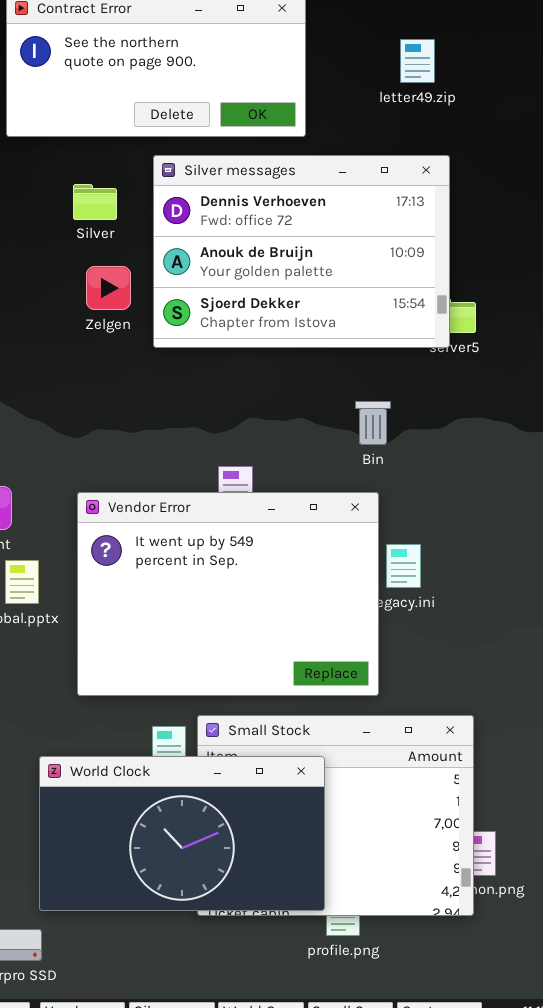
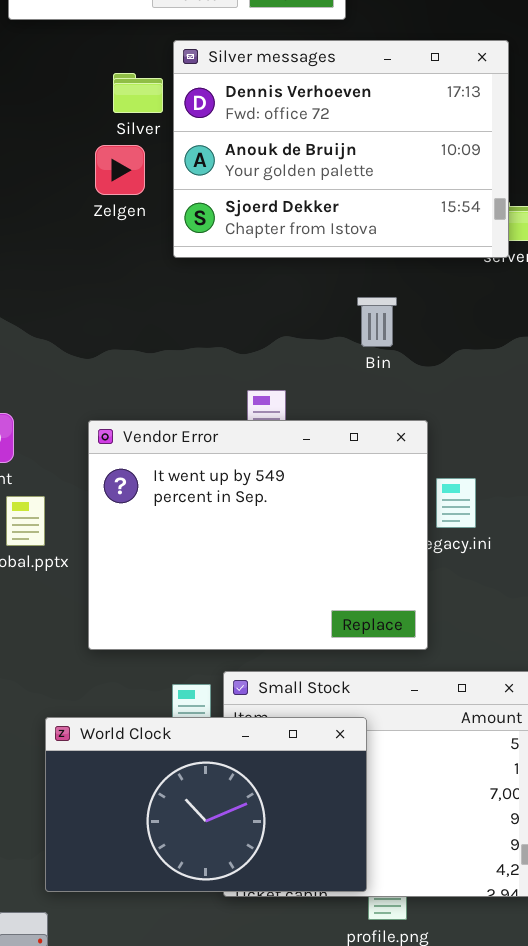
Silver: [73,184,117,220] -> [113,73,163,113], moved
Zelgen: [86,266,131,310] -> [95,145,145,195], moved
Bin: [355,401,391,445] -> [357,297,397,347], moved

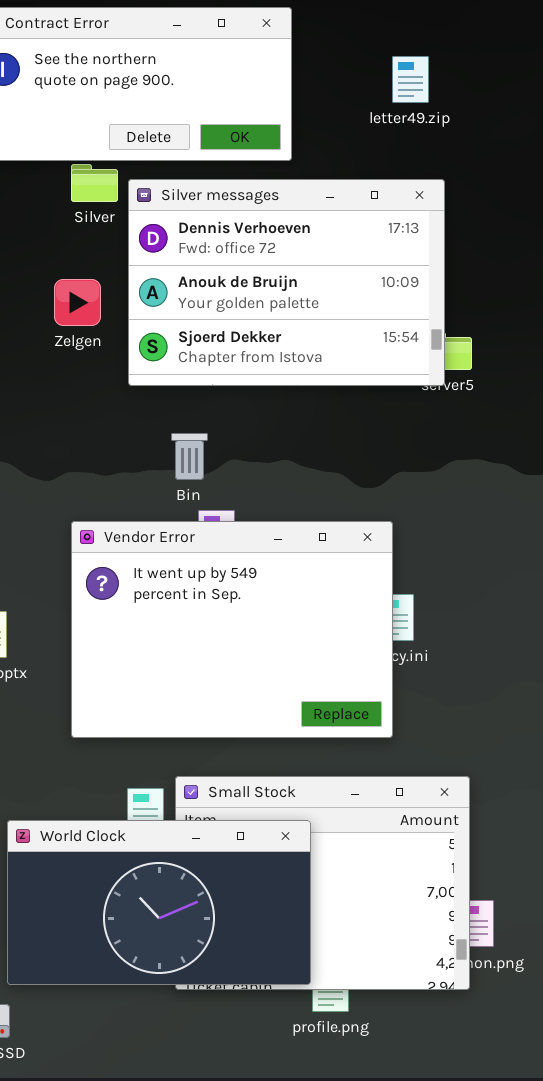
Silver: [113,73,163,113] -> [71,164,118,202], moved
Bin: [357,297,397,347] -> [171,433,208,480], moved
Vendor Error: [88,420,428,650] -> [71,521,393,738], moved

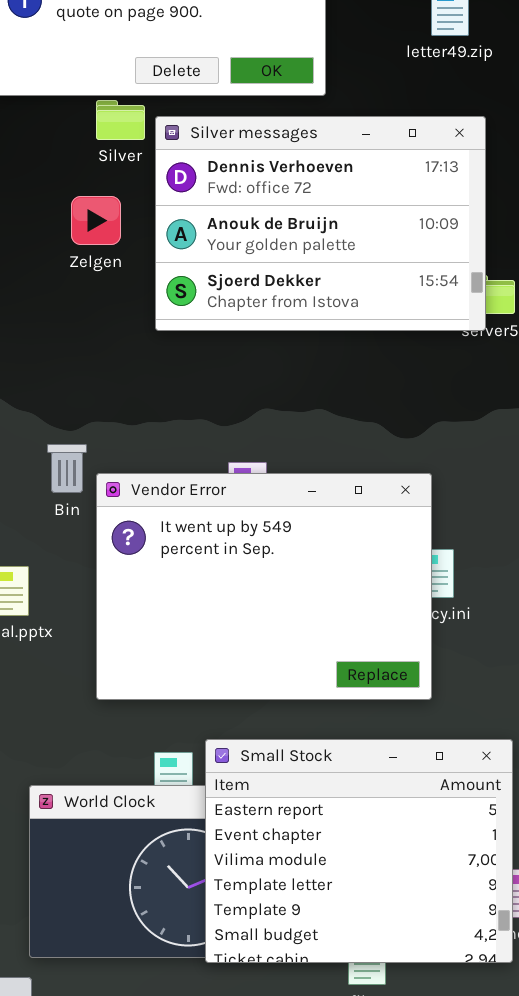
Zelgen: [54,279,101,326] -> [71,196,121,245], moved
Bin: [171,433,208,480] -> [47,444,87,493], moved
Small Stock: [175,776,470,990] -> [205,739,513,963], raised

